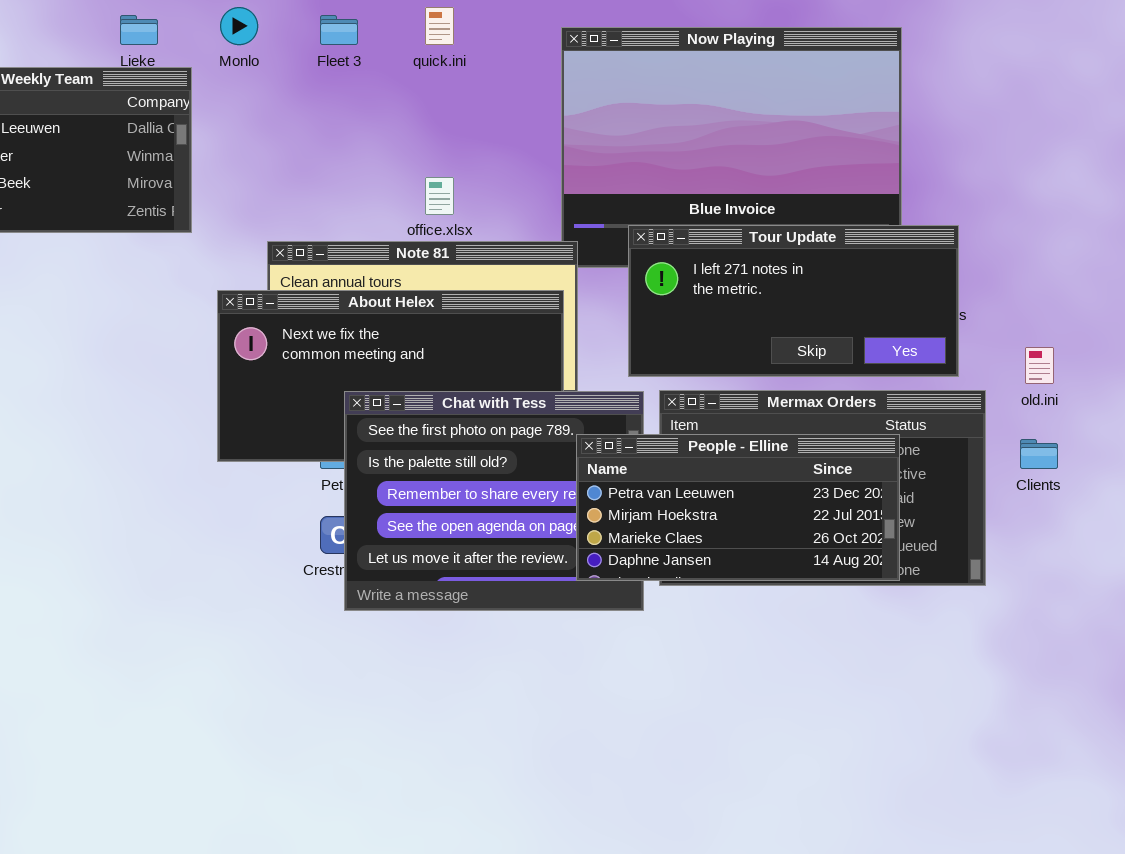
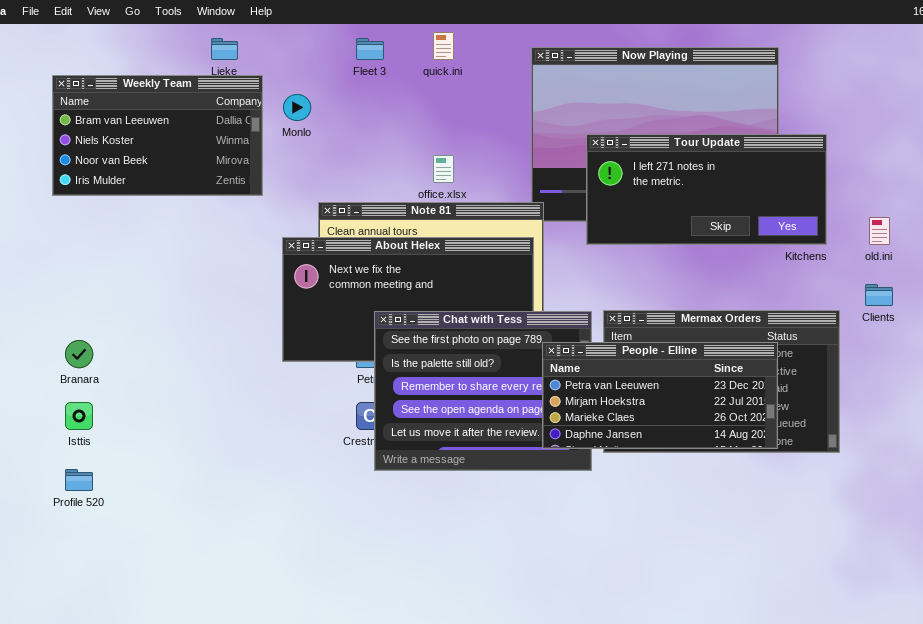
Monlo: [220,7,258,45] -> [283,94,311,121], moved
Tour Update: [628,225,959,377] -> [586,134,827,245], moved
old.ini: [1025,347,1054,384] -> [869,217,890,245], moved
Clients: [1020,439,1058,469] -> [865,284,893,306], moved

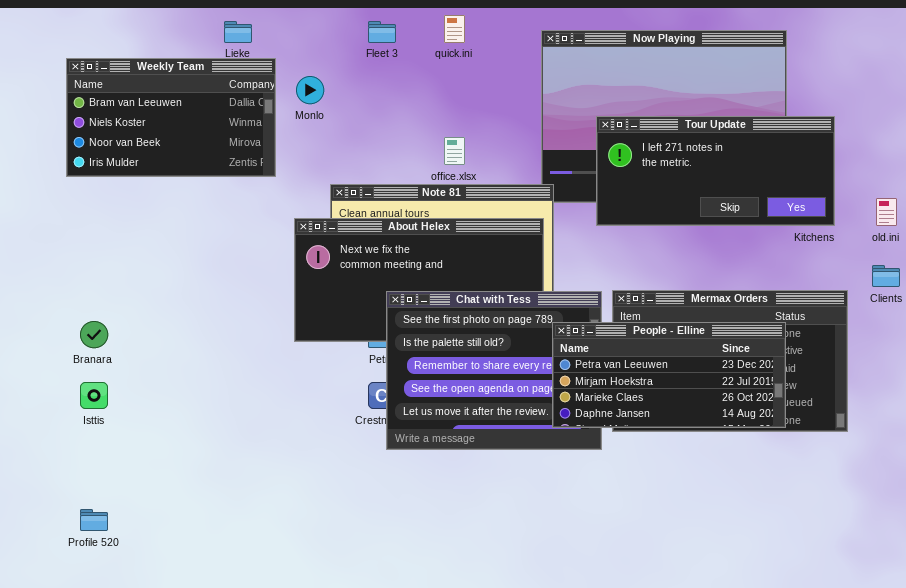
Profile 520: [65,469,93,491] -> [80,509,108,531], moved

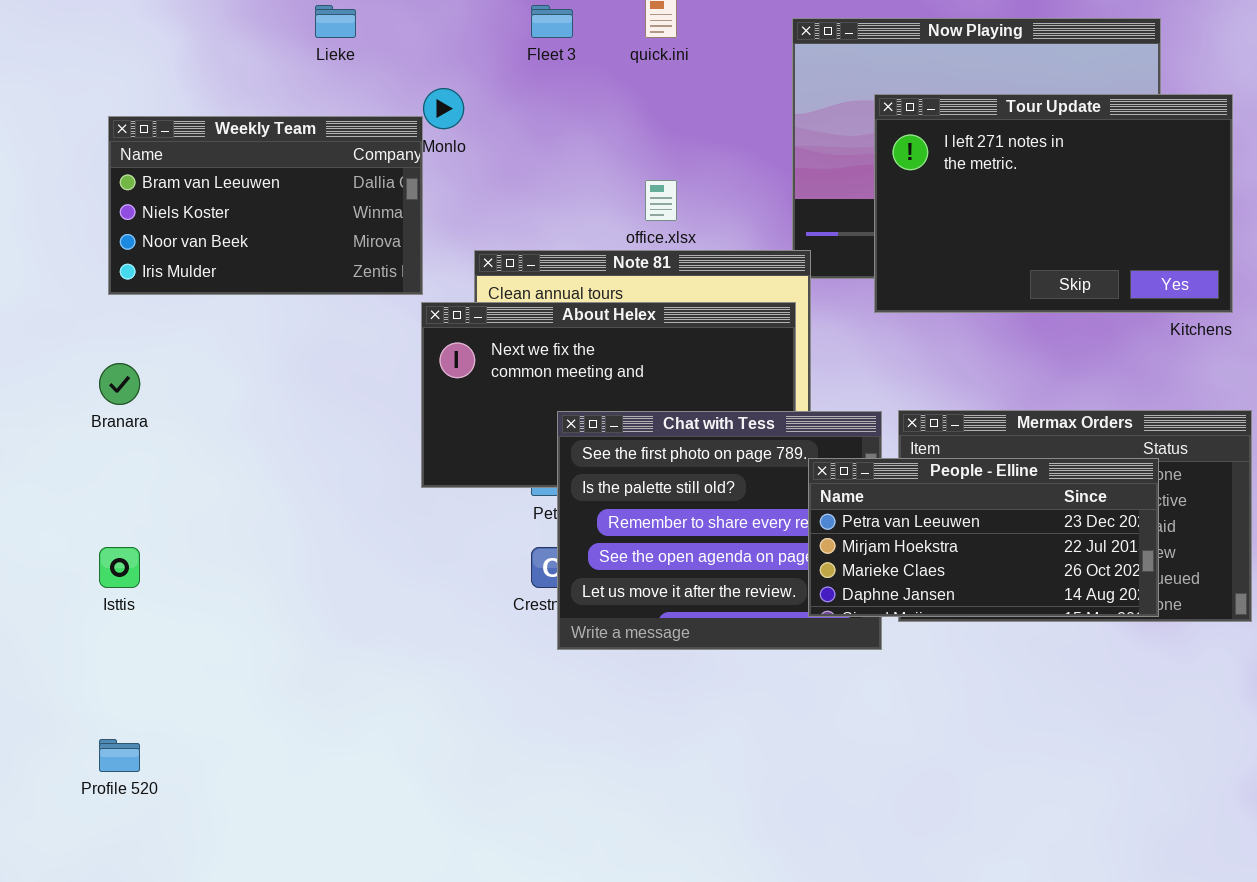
Weekly Team: [66,58,276,177] -> [108,116,423,295], moved
Tour Update: [596,116,835,226] -> [874,94,1233,313], resized
Branara: [80,321,108,348] -> [99,363,140,405], moved

